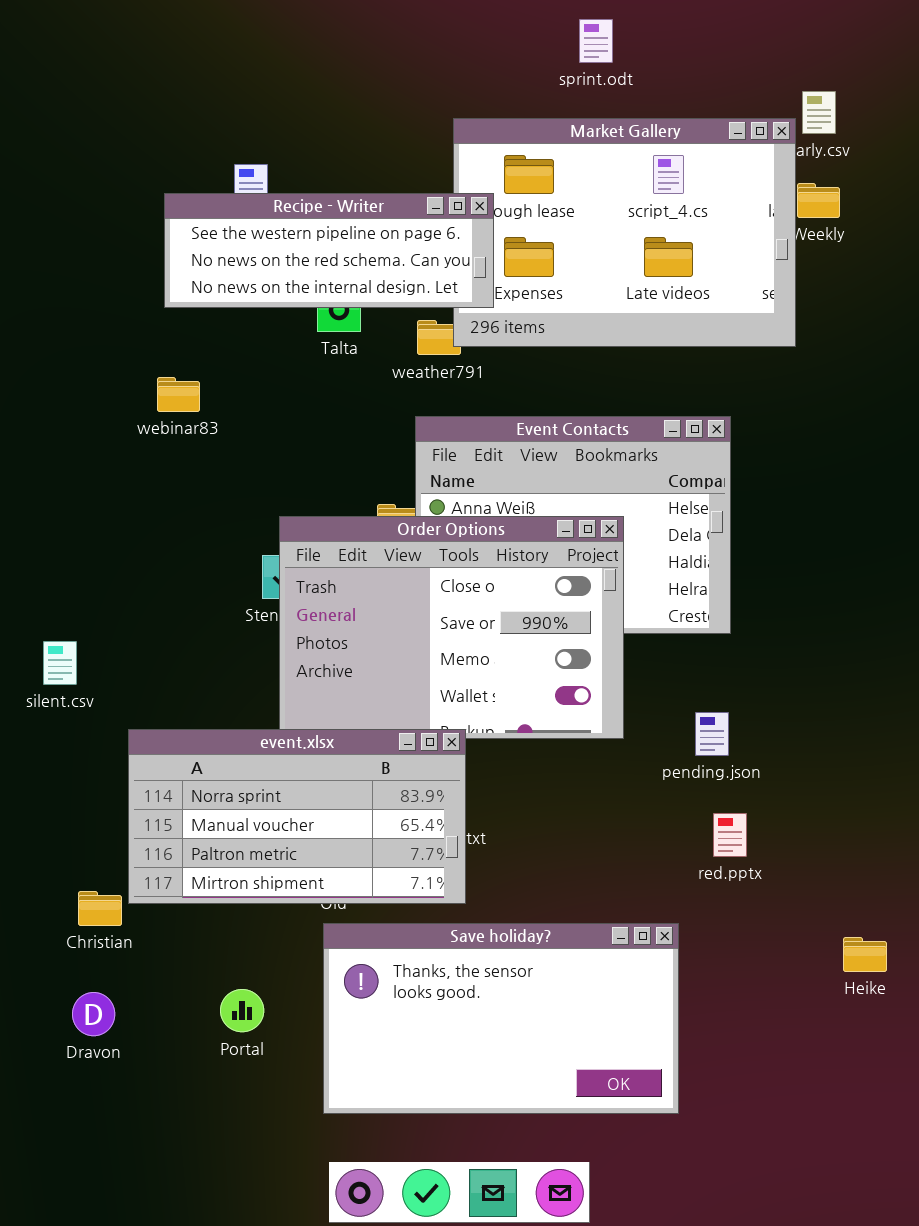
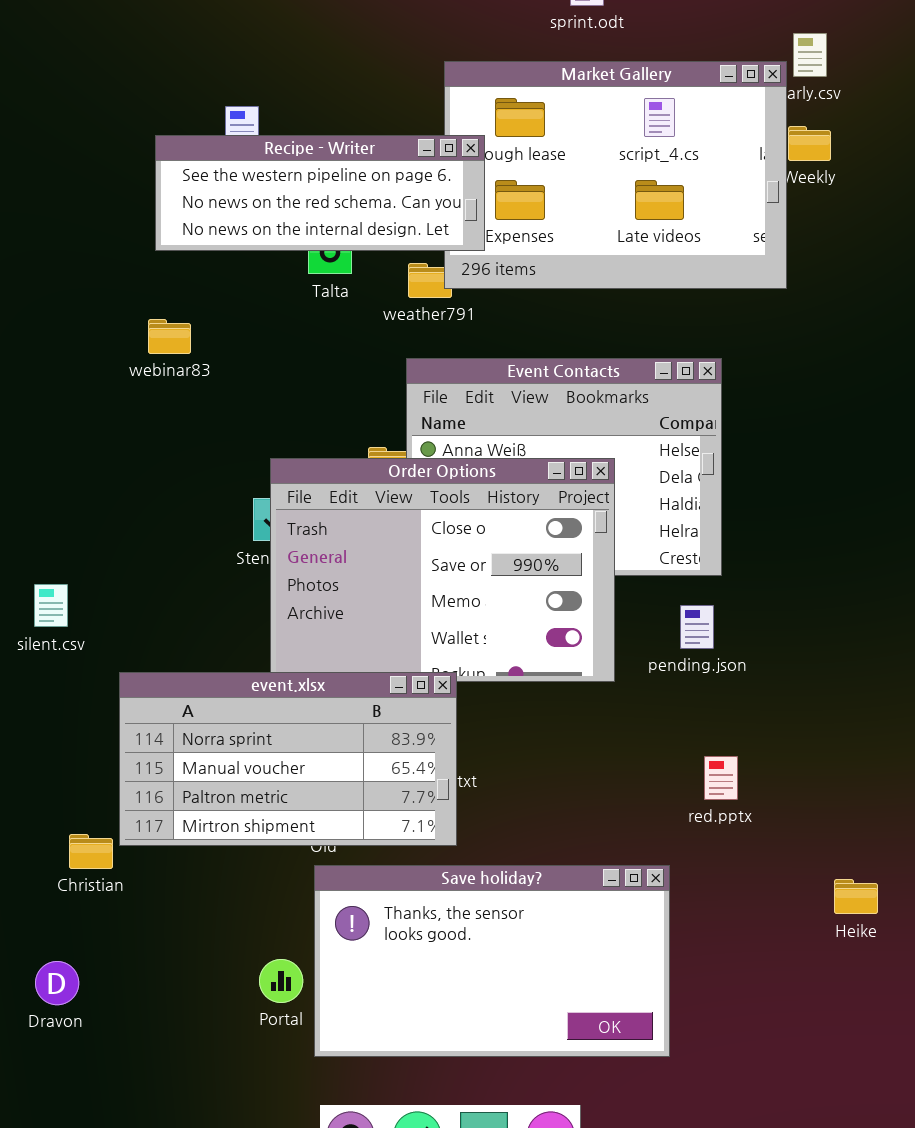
pending.json: [695,712,729,756] -> [680,605,714,649], moved
Portal: [220,989,264,1032] -> [259,959,303,1003], moved
Dravon: [72,992,115,1036] -> [35,961,79,1005], moved

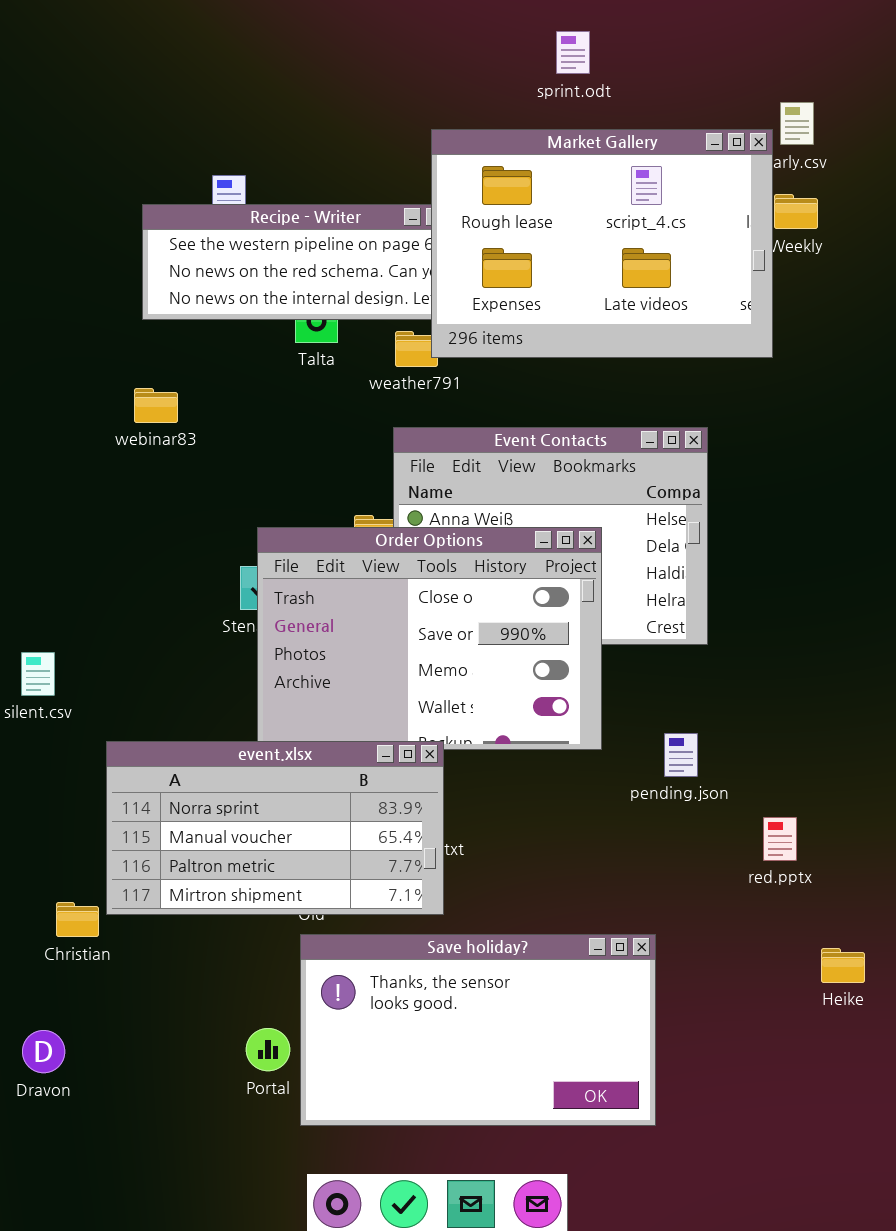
Market Gallery: [444,61,787,289] -> [431,129,773,358], raised
pending.json: [680,605,714,649] -> [664,733,698,777], moved
red.pptx: [704,756,738,800] -> [763,817,797,861], moved

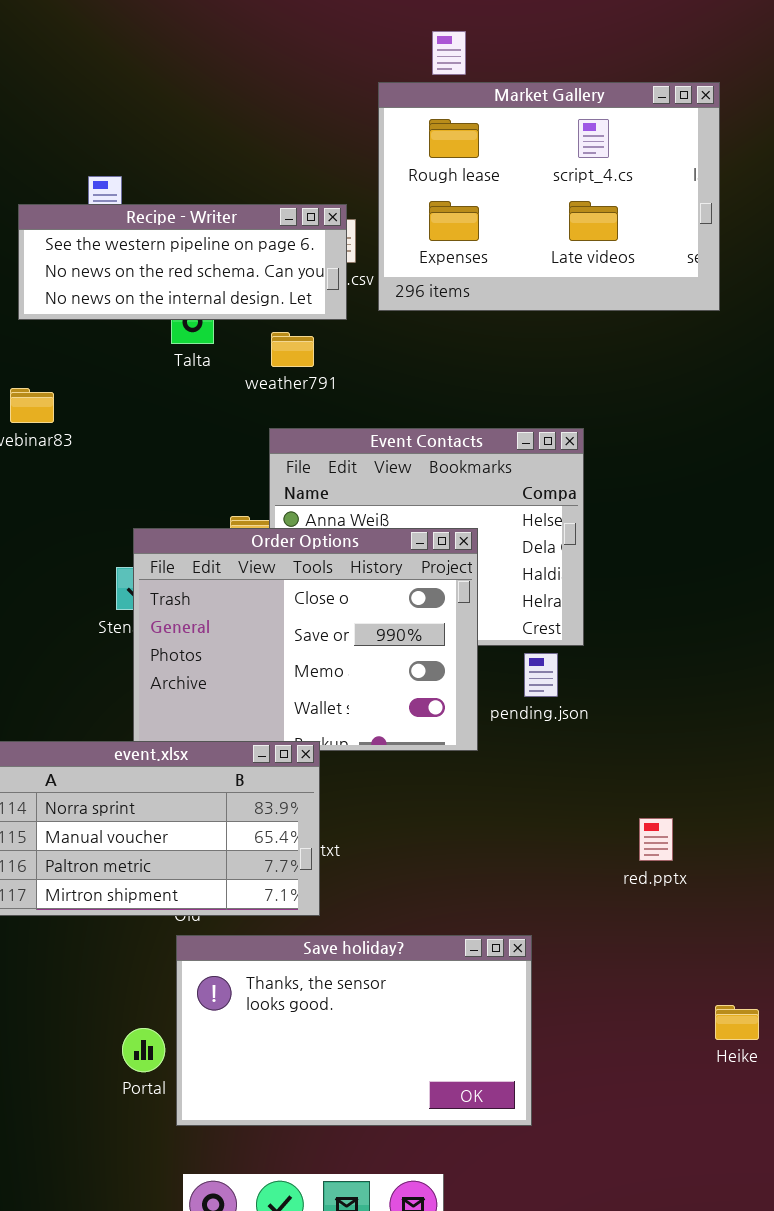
Market Gallery: [431,129,773,358] -> [378,82,720,311], moved
pending.json: [664,733,698,777] -> [524,653,558,697], moved
Heike: [821,948,865,983] -> [715,1005,759,1040], moved

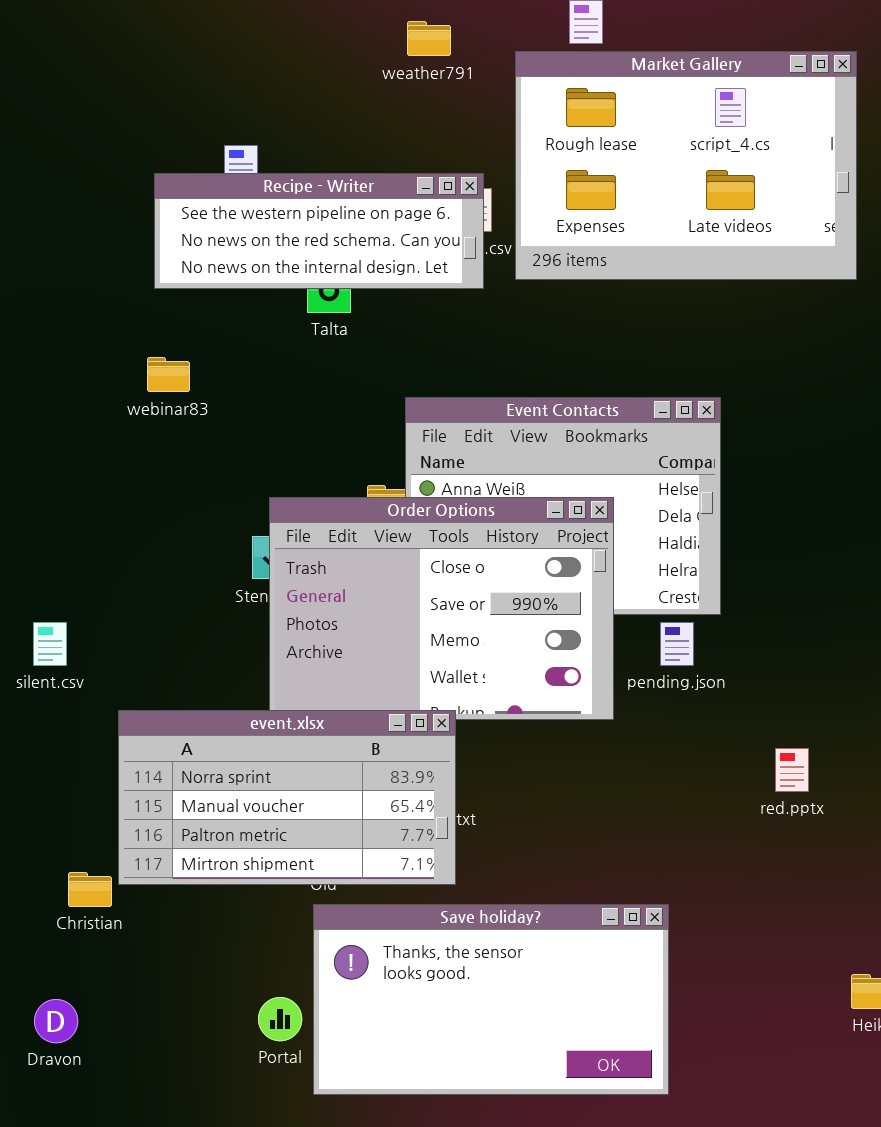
weather791: [271,332,314,367] -> [407,21,451,56], moved
red.pptx: [639,818,673,861] -> [775,748,809,792], moved

